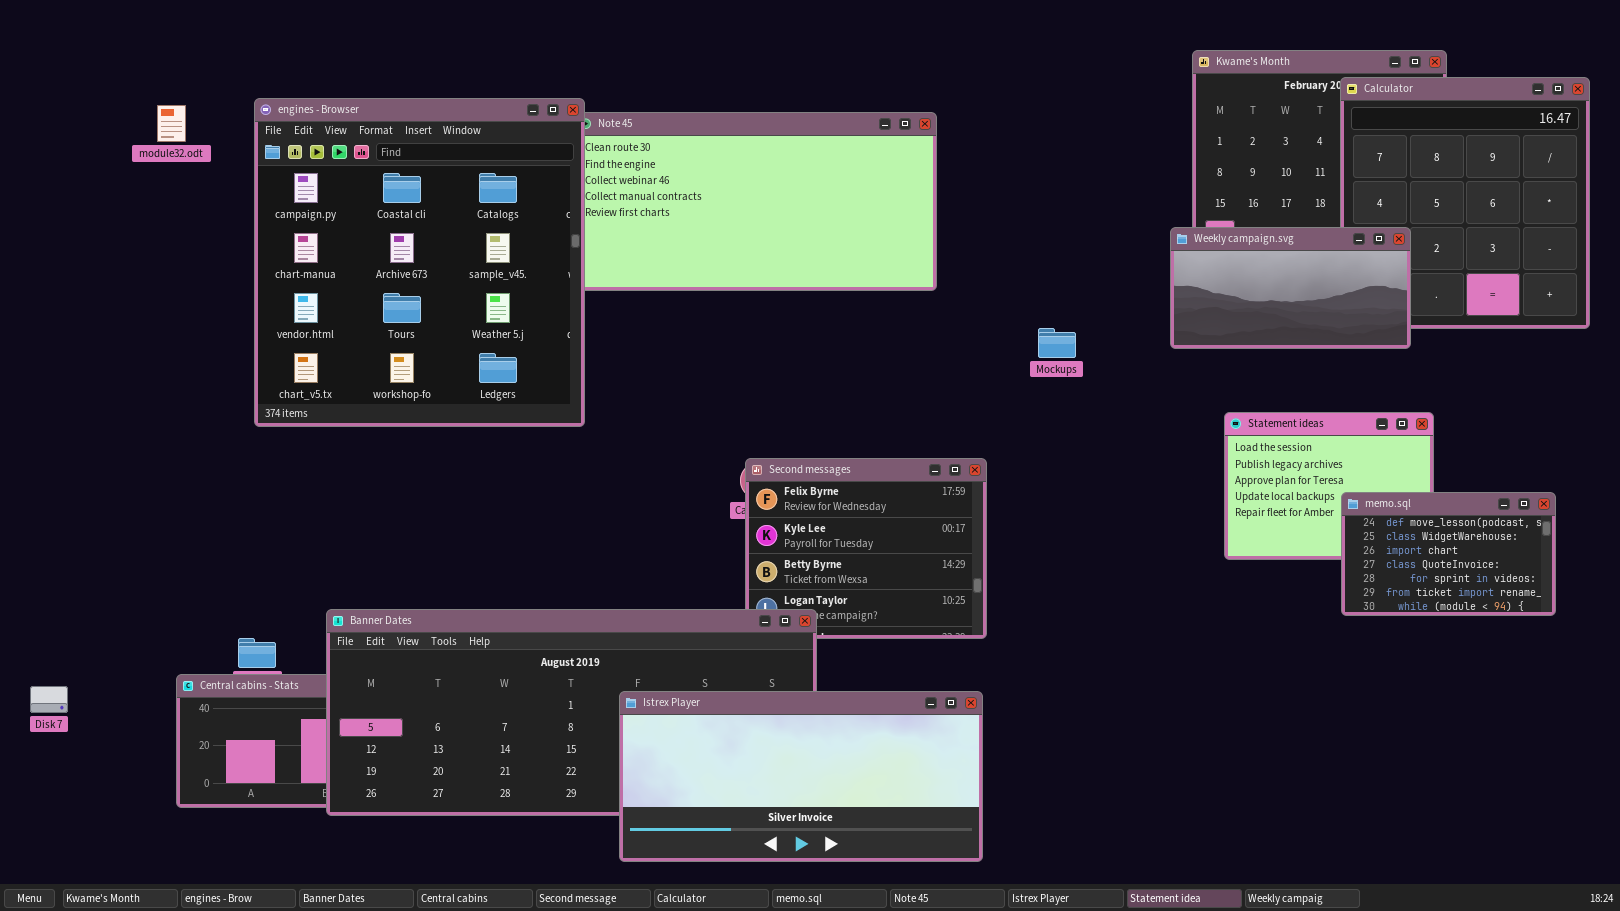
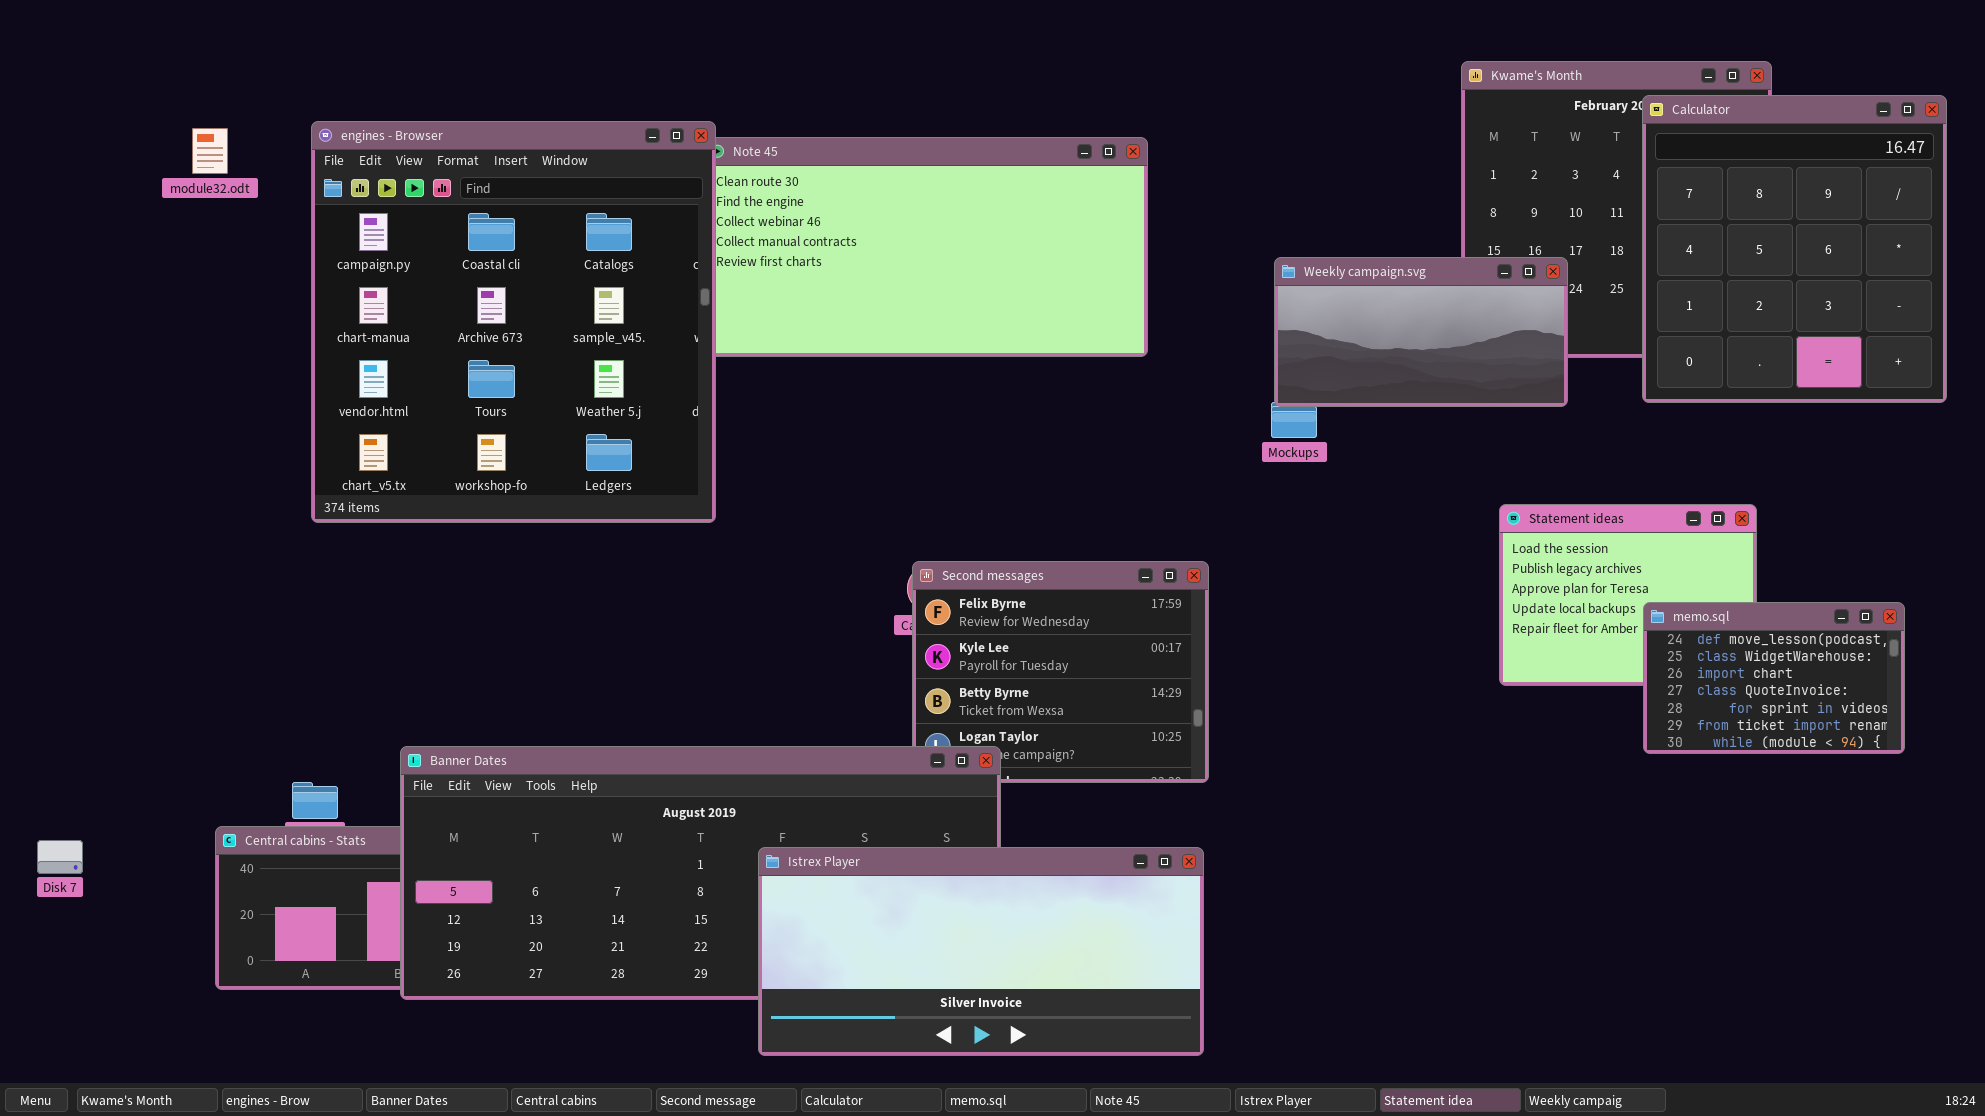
Weekly campaign.svg: [1170,227,1411,349] -> [1274,257,1568,407], moved

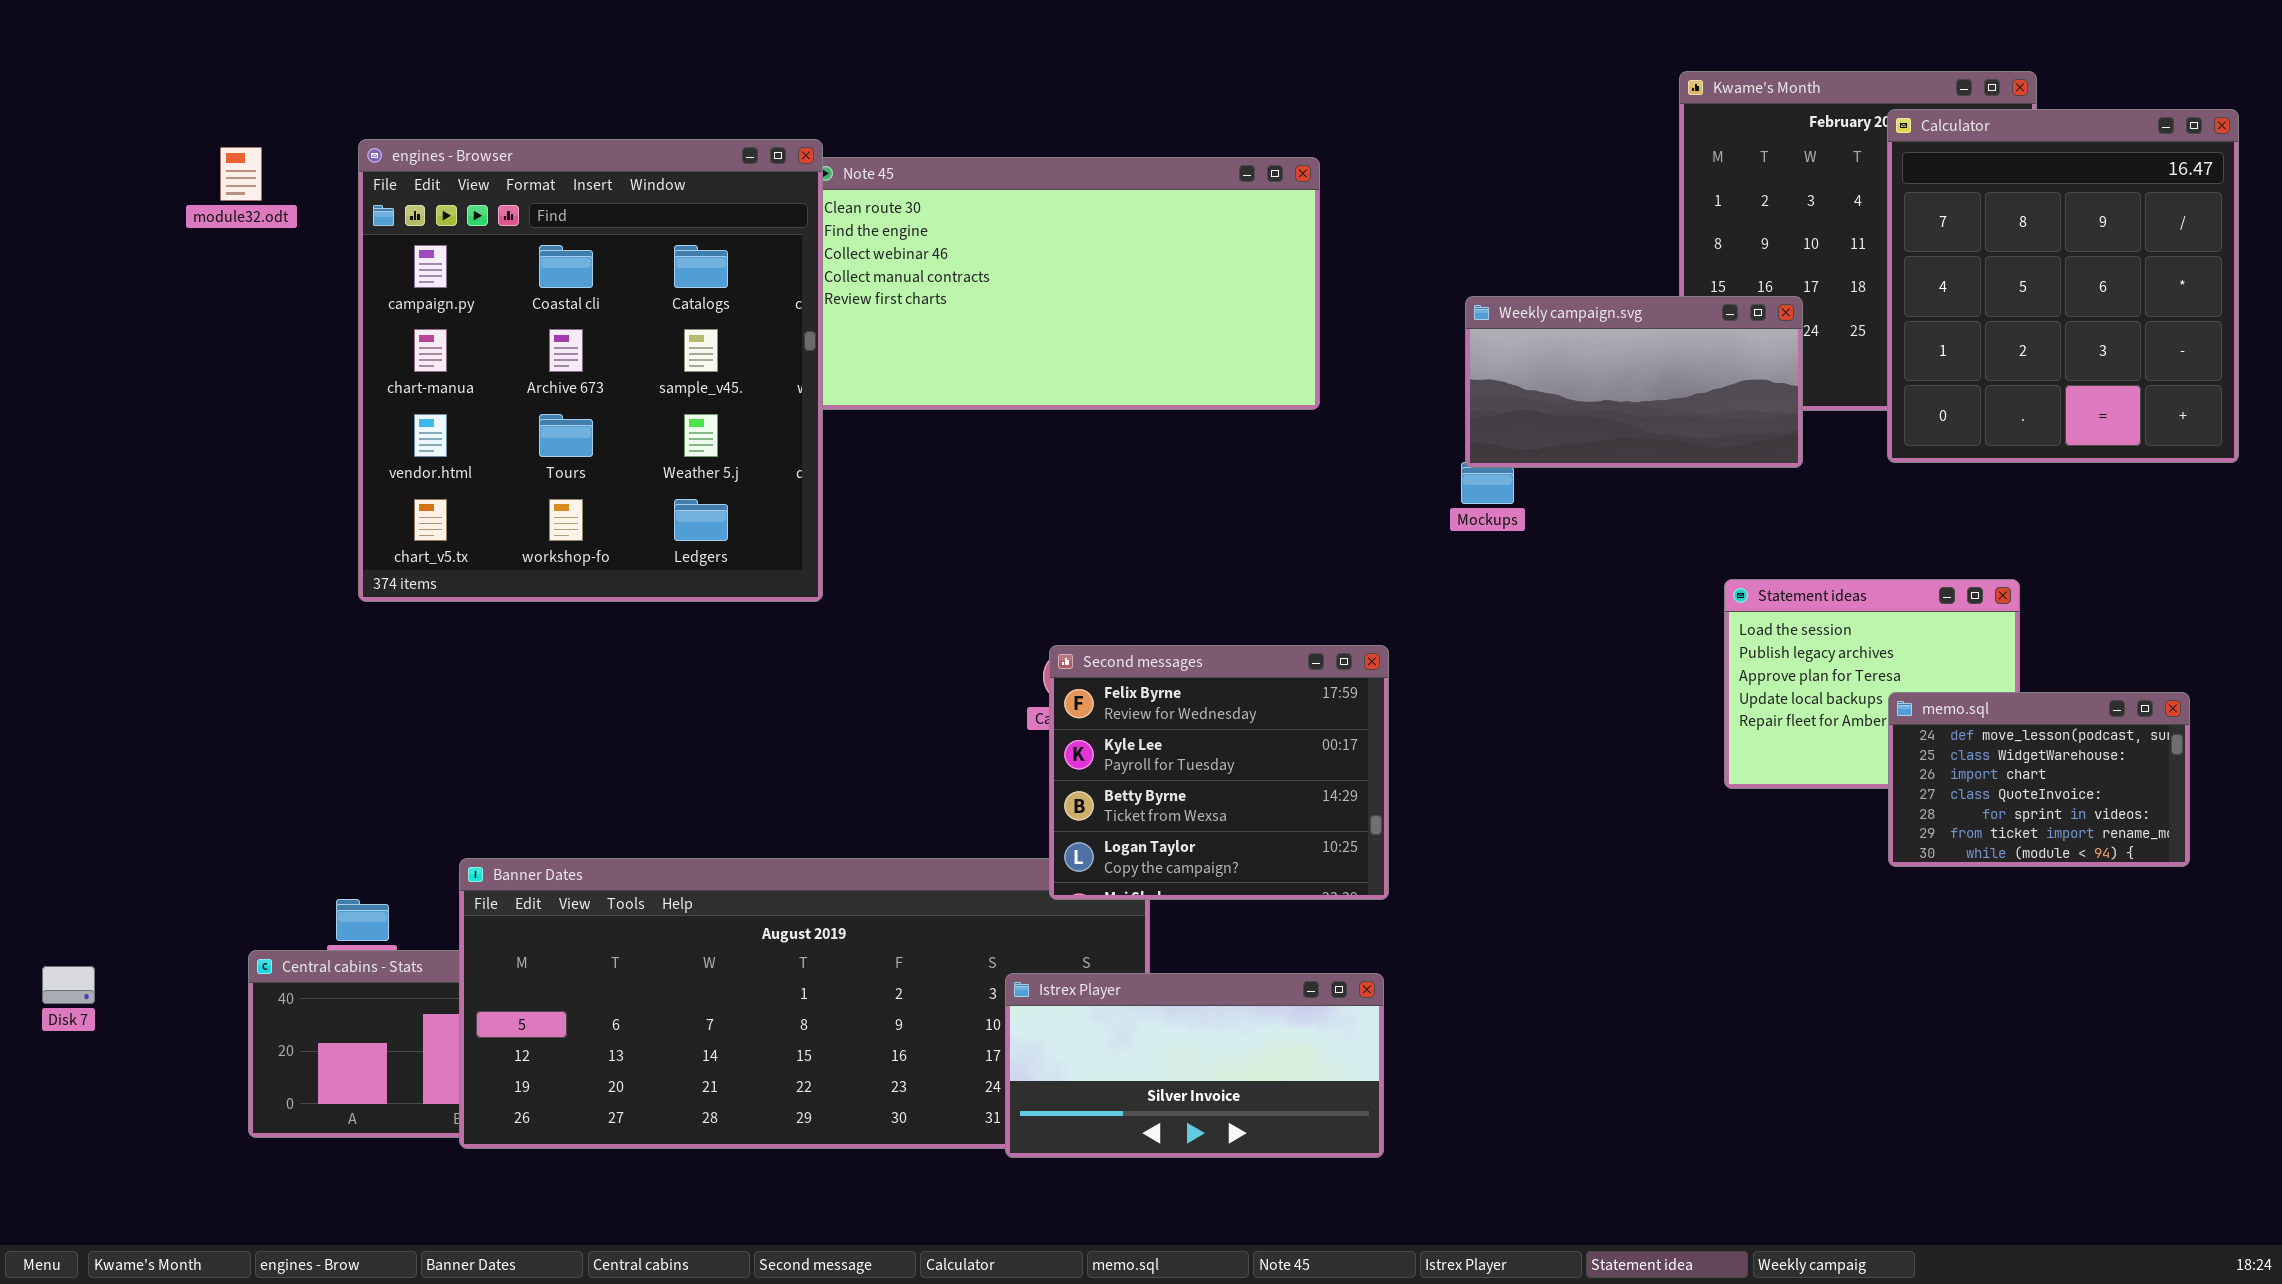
Second messages: [912,561,1209,783] -> [1049,645,1389,900], raised
Istrex Player: [758,847,1204,1056] -> [1005,973,1384,1158], resized

